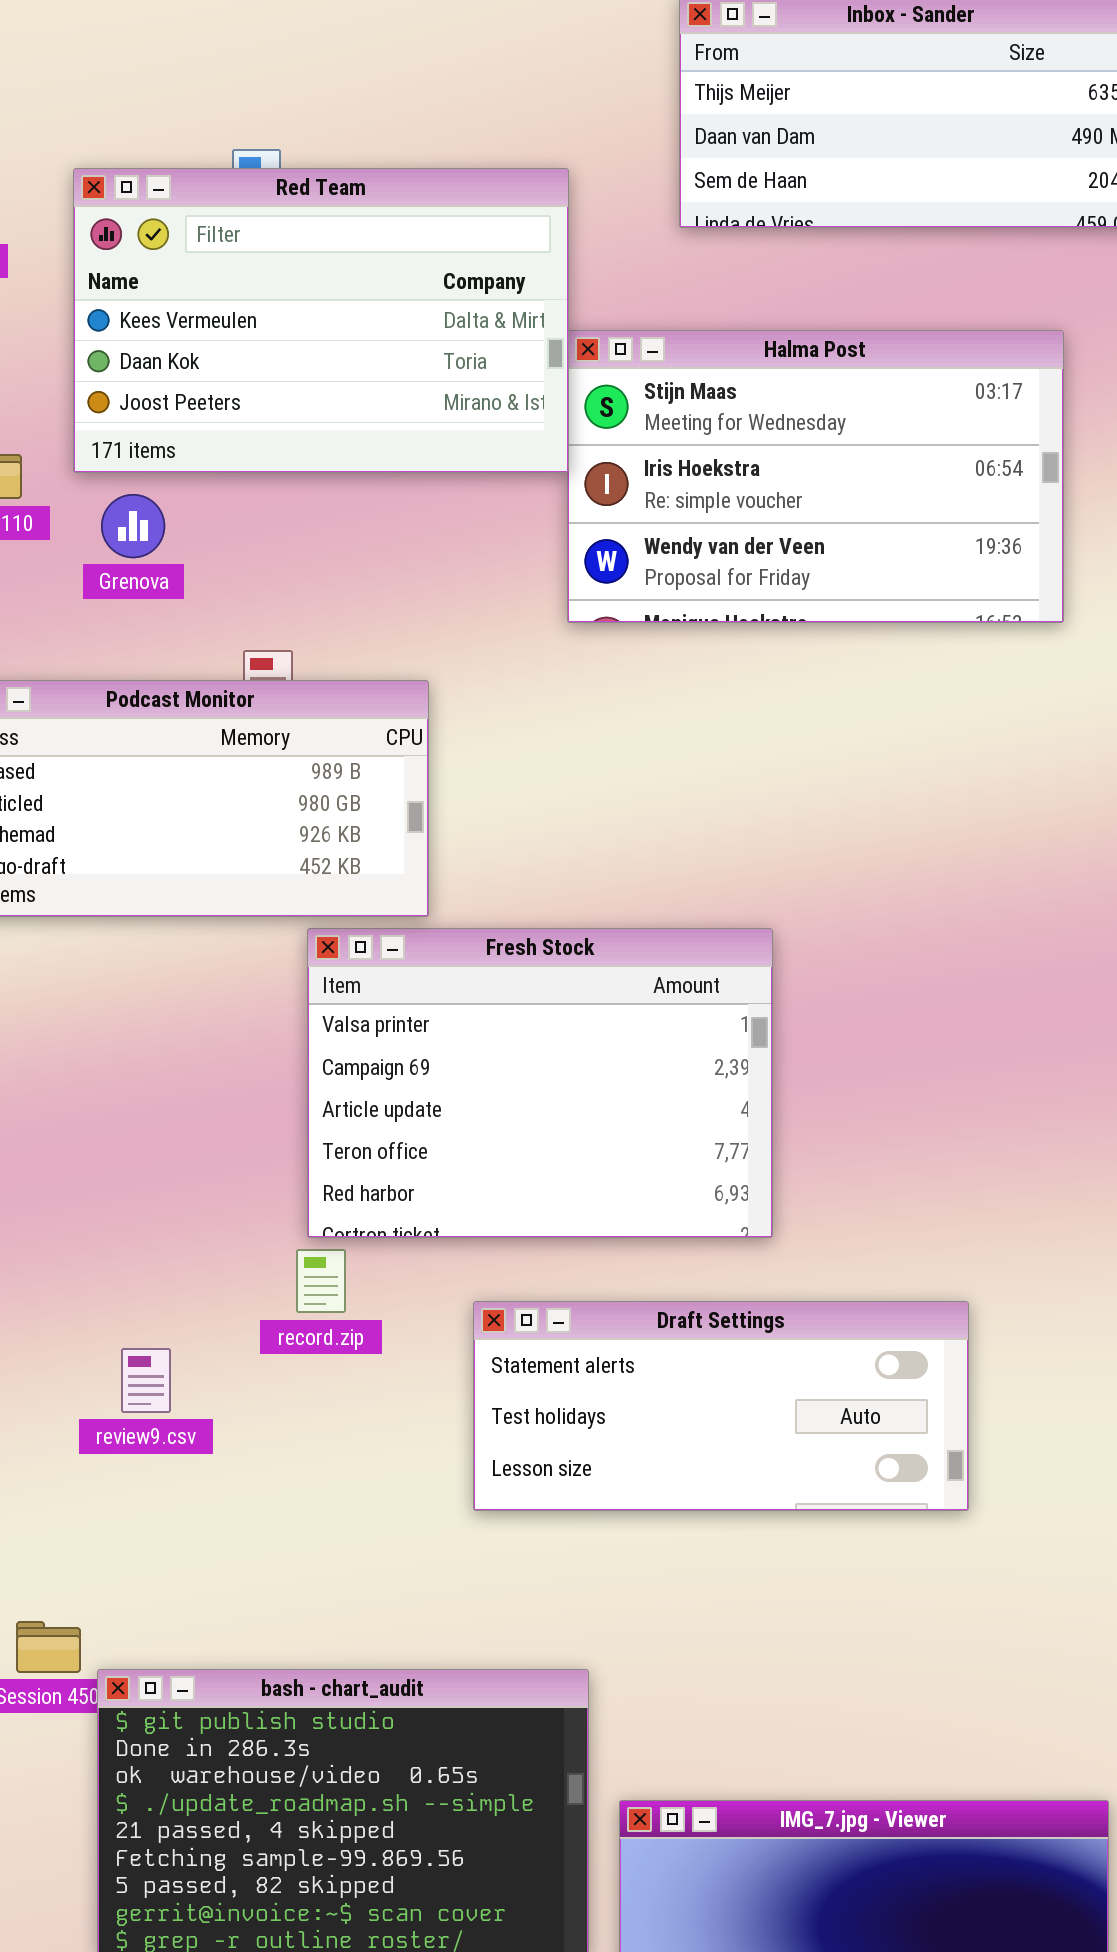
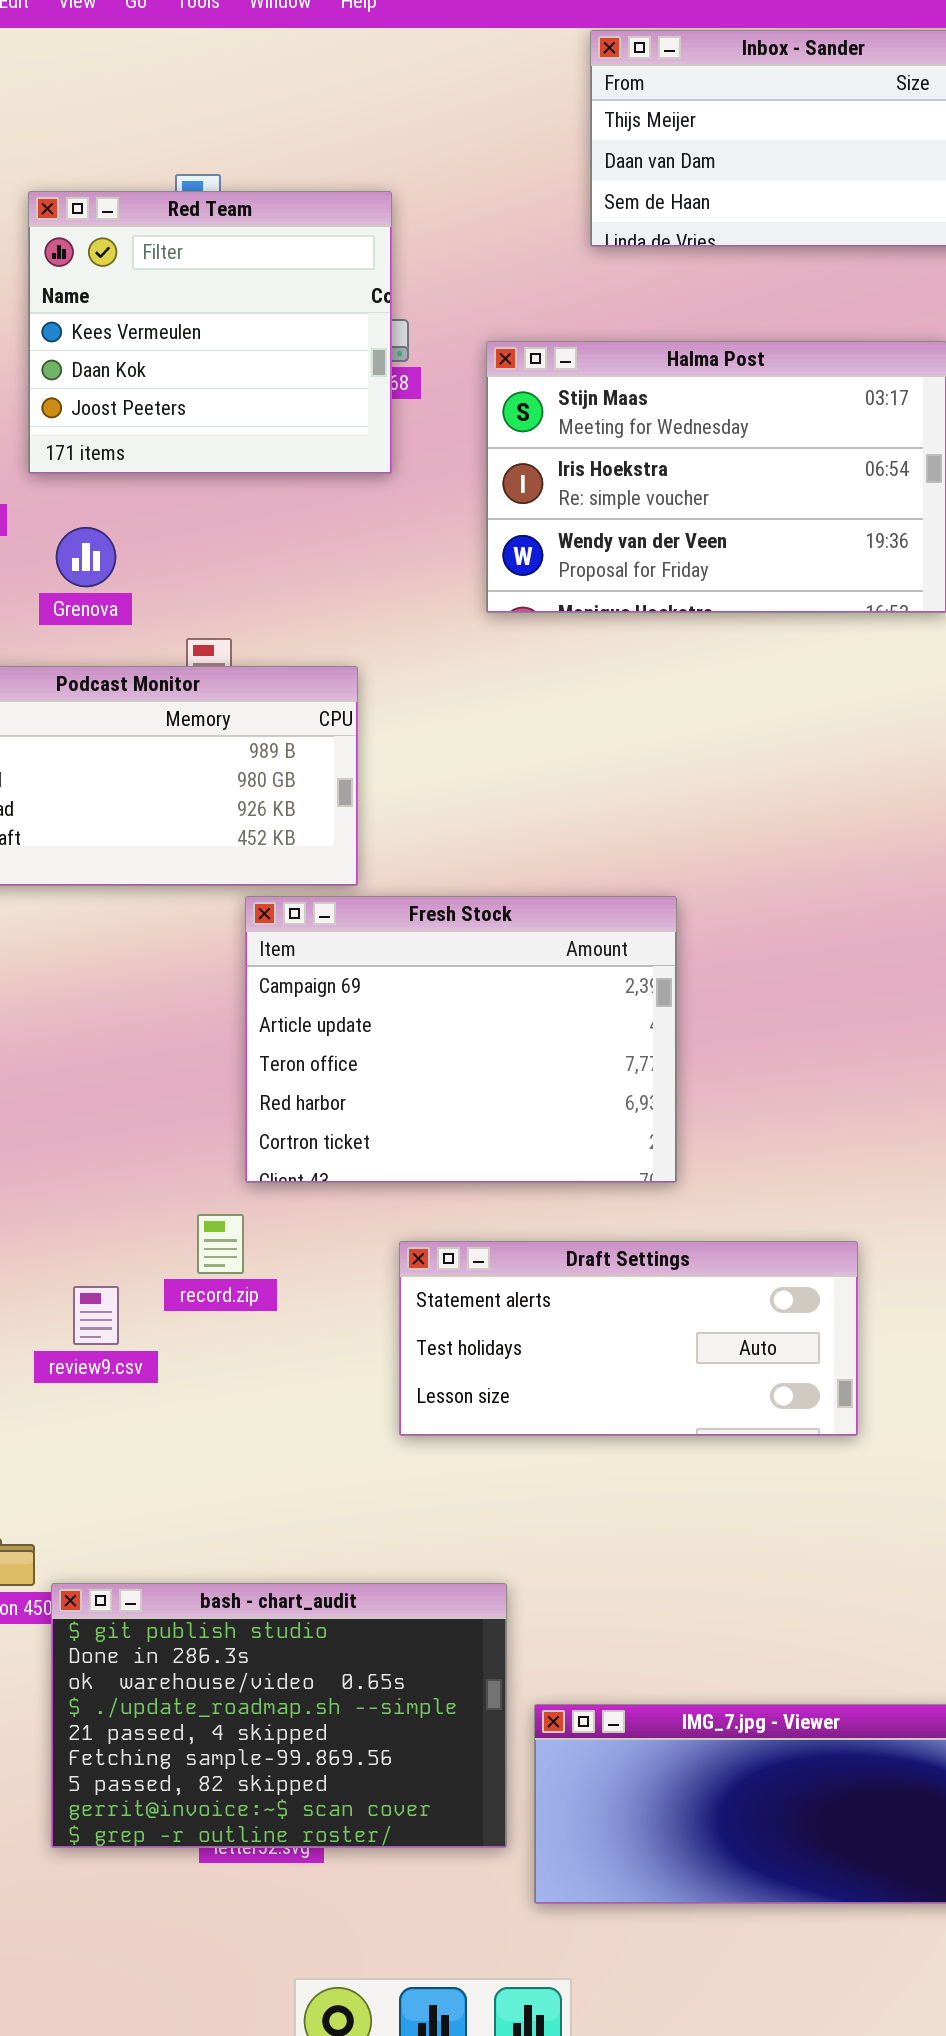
Red Team: [73,168,569,473] -> [28,191,392,474], resized
Grenova: [101,494,165,558] -> [56,527,116,587], moved
Fresh Stock: [307,928,773,1238] -> [245,896,677,1183], scrolled down 1 row
record.zip: [296,1249,346,1313] -> [197,1214,244,1274], moved

